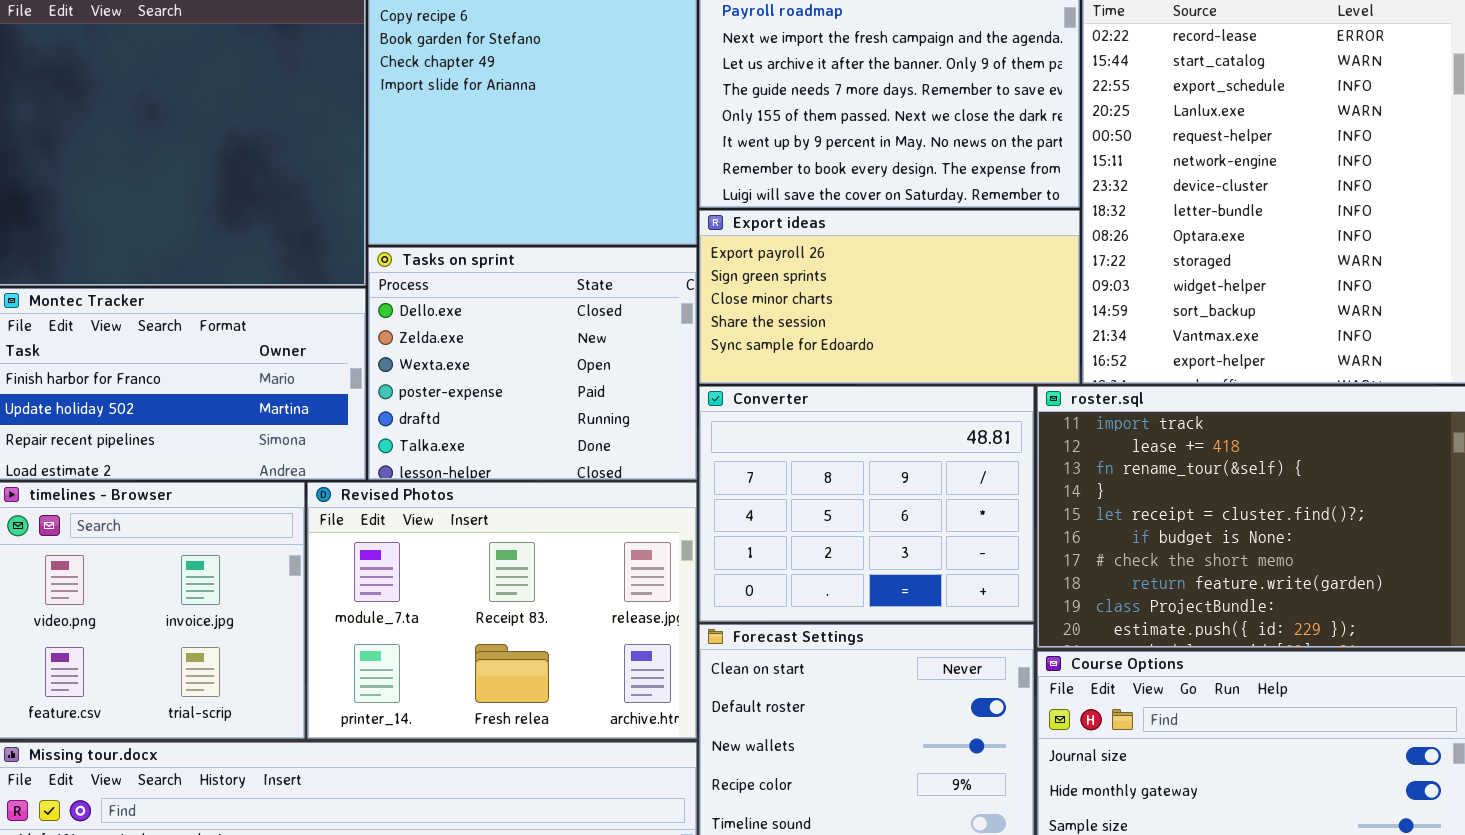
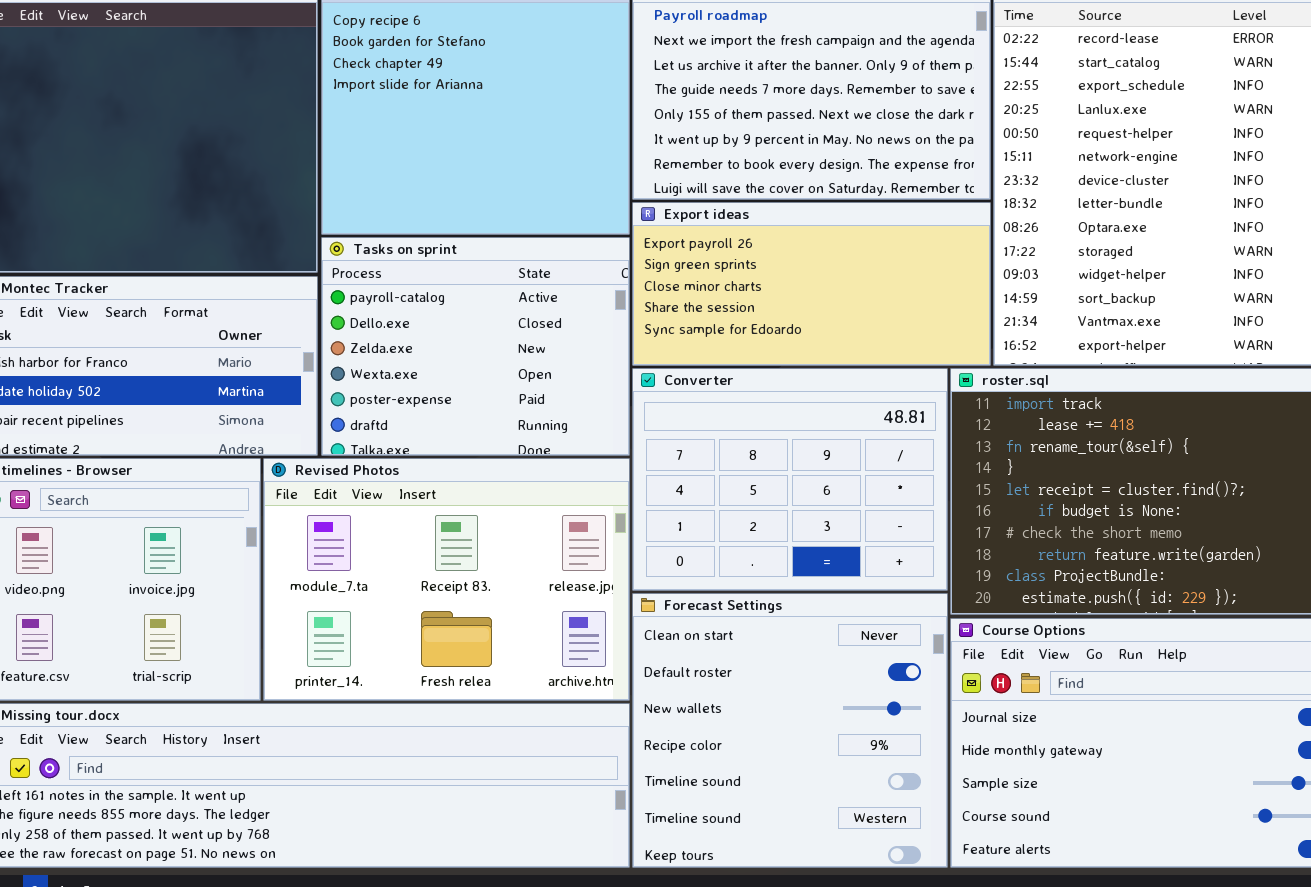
Tasks on sprint: [368,247,697,480] -> [321,237,630,456], scrolled up 1 row

